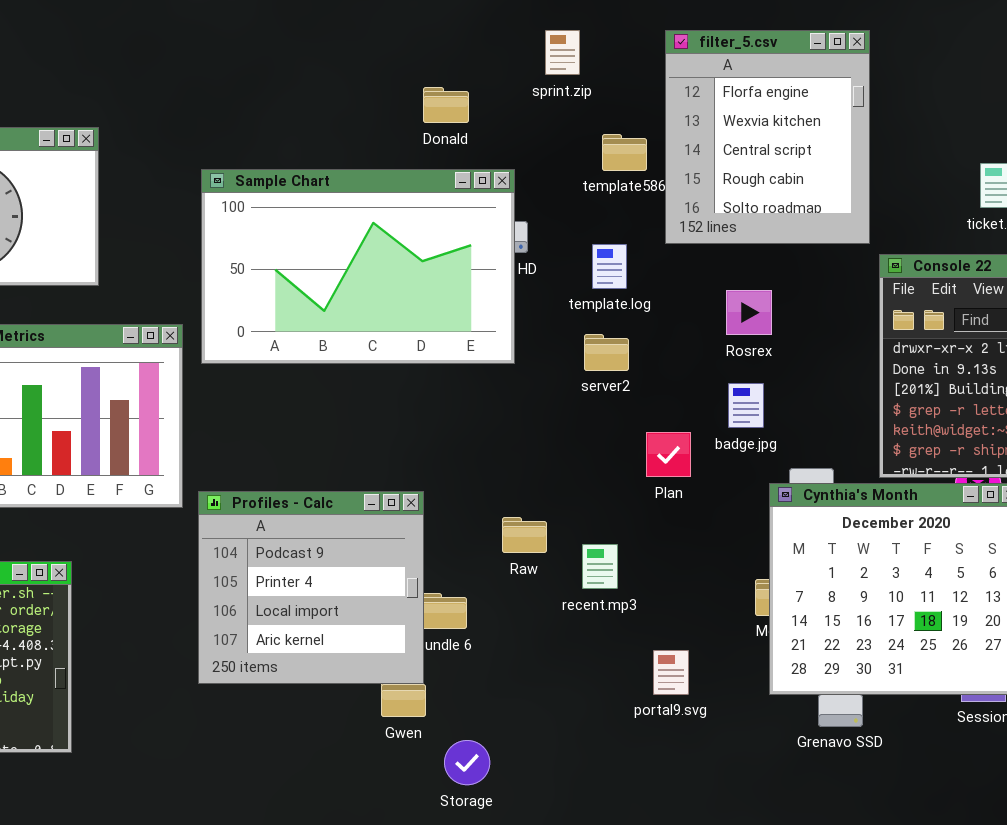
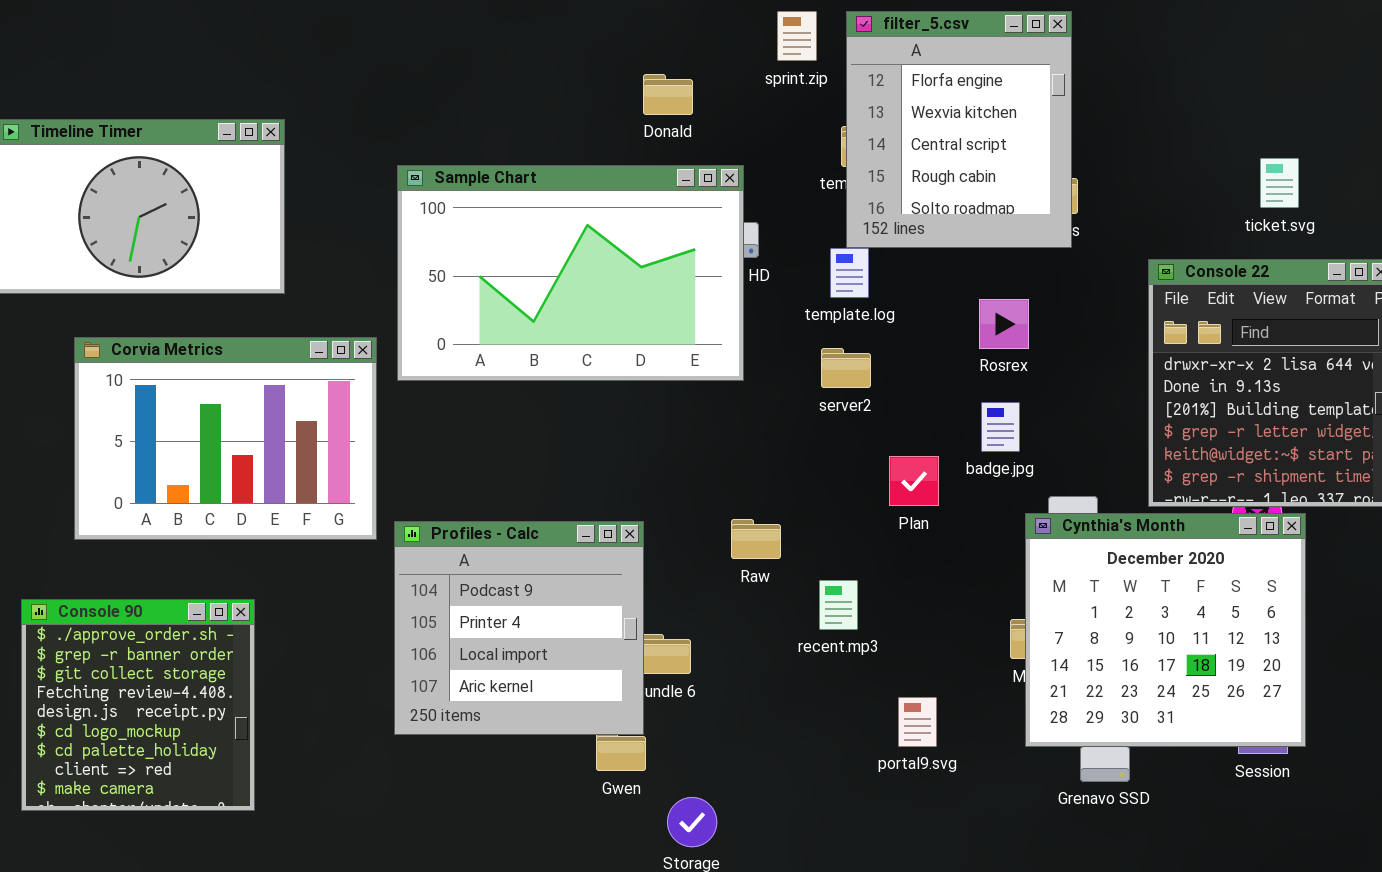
filter_5.csv: [665,30,870,244] -> [846,11,1072,248], moved
Raw: [502,517,547,553] -> [731,519,781,559], moved

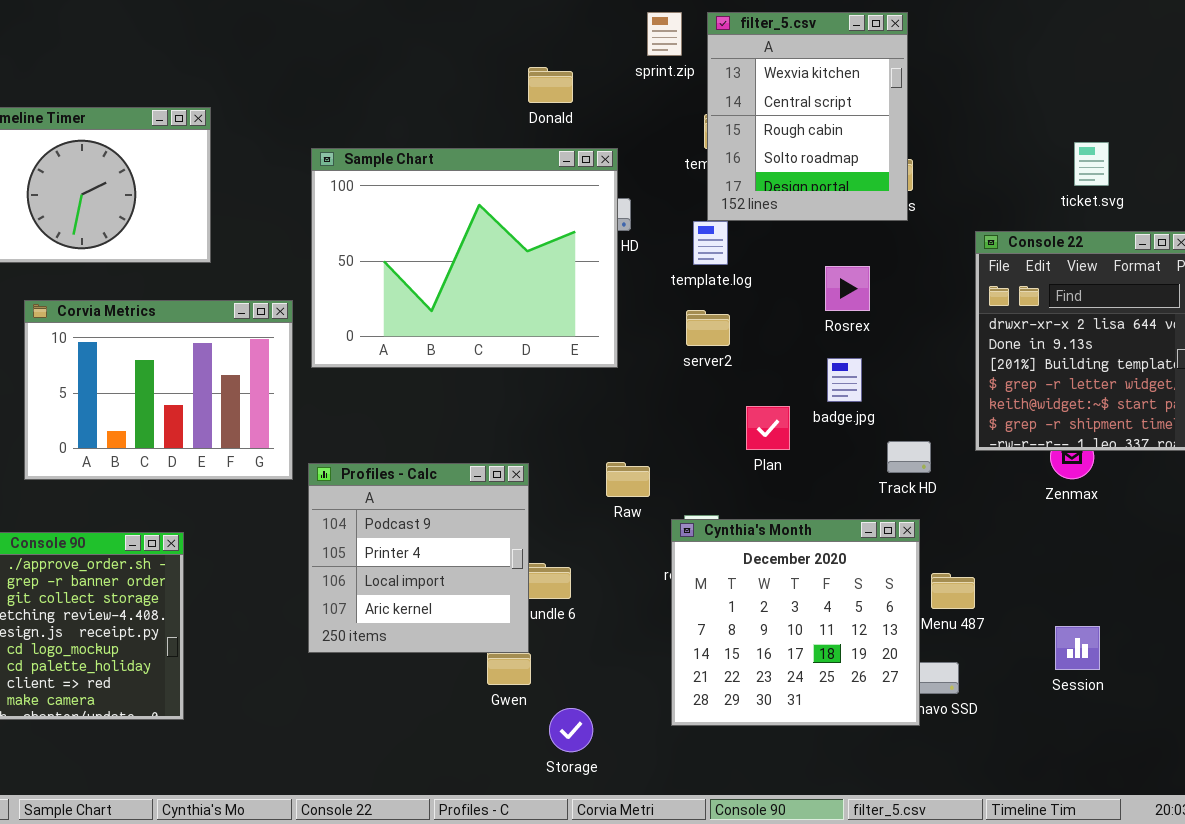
filter_5.csv: [846,11,1072,248] -> [707,12,908,221], scrolled down 1 row
Sample Chart: [397,165,744,381] -> [311,148,618,368], resized
Cynthia's Month: [1025,513,1306,747] -> [671,519,920,726], moved

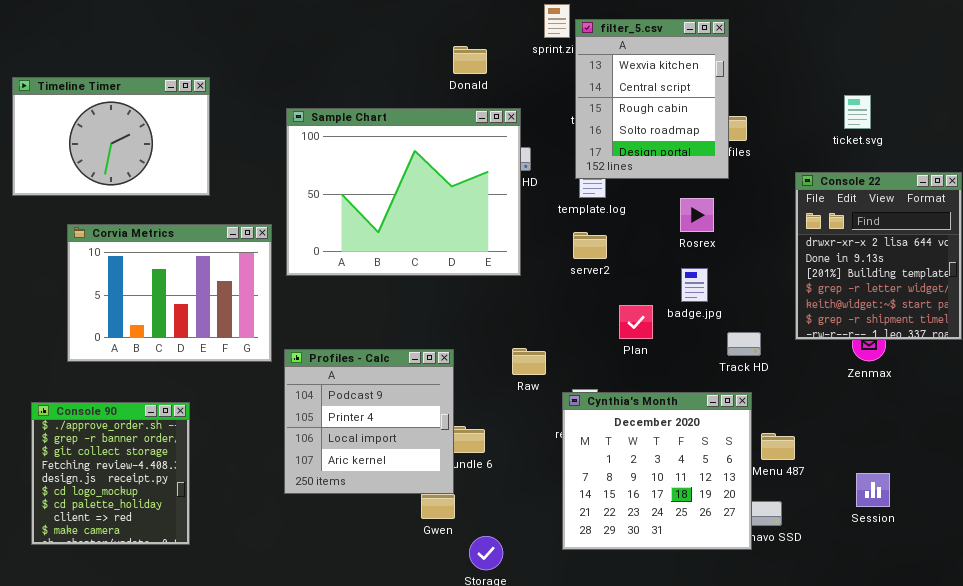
filter_5.csv: [707,12,908,221] -> [575,19,729,179], moved
ticket.svg: [1074,142,1109,186] -> [844,95,871,129], moved

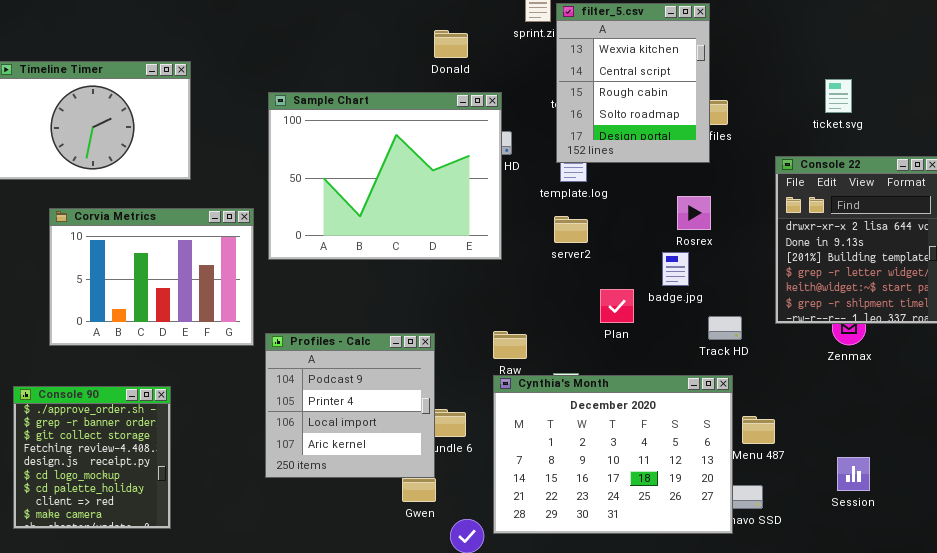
Rosrex: [680,198,714,232] -> [677,196,711,230], moved
Cynthia's Month: [562,392,752,550] -> [493,375,733,534], resized

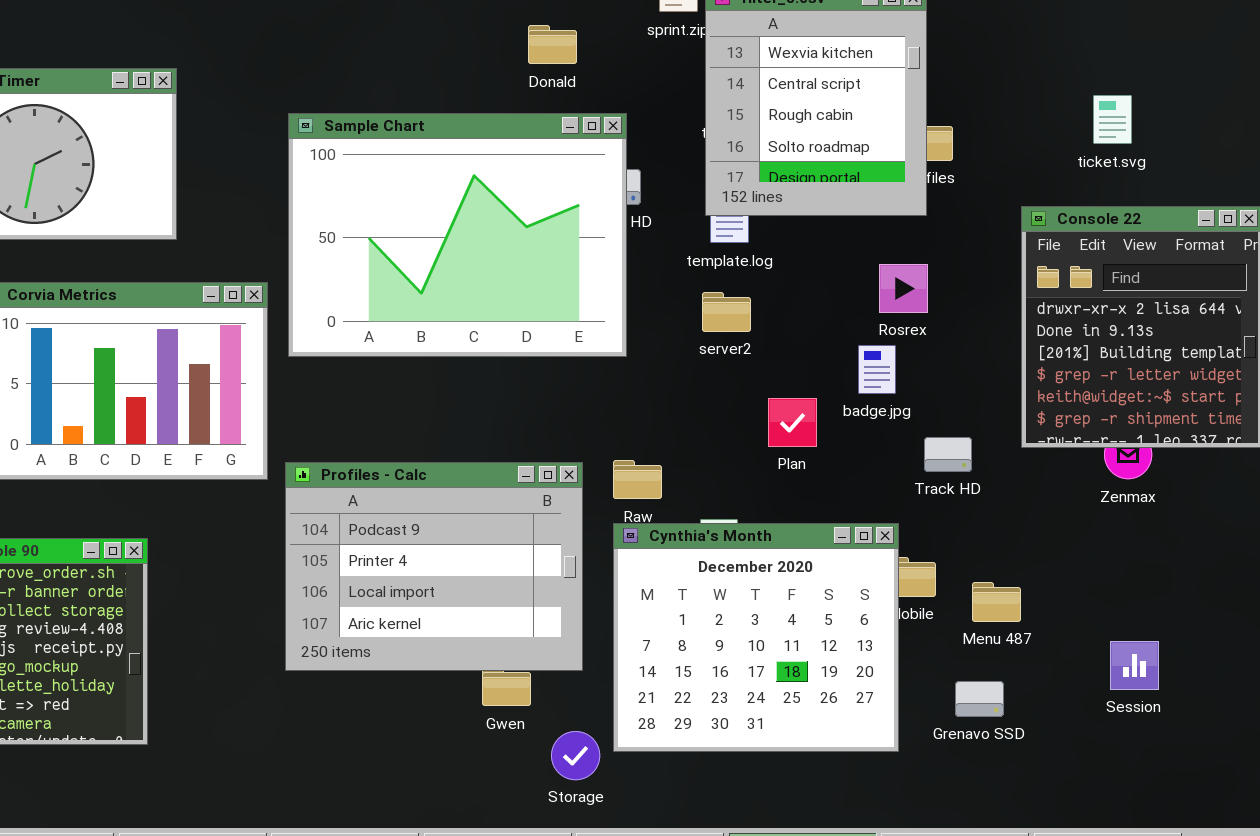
Profiles - Calc: [265,333,435,478] -> [285,462,583,671], resized
Cynthia's Month: [493,375,733,534] -> [613,523,899,752], resized

